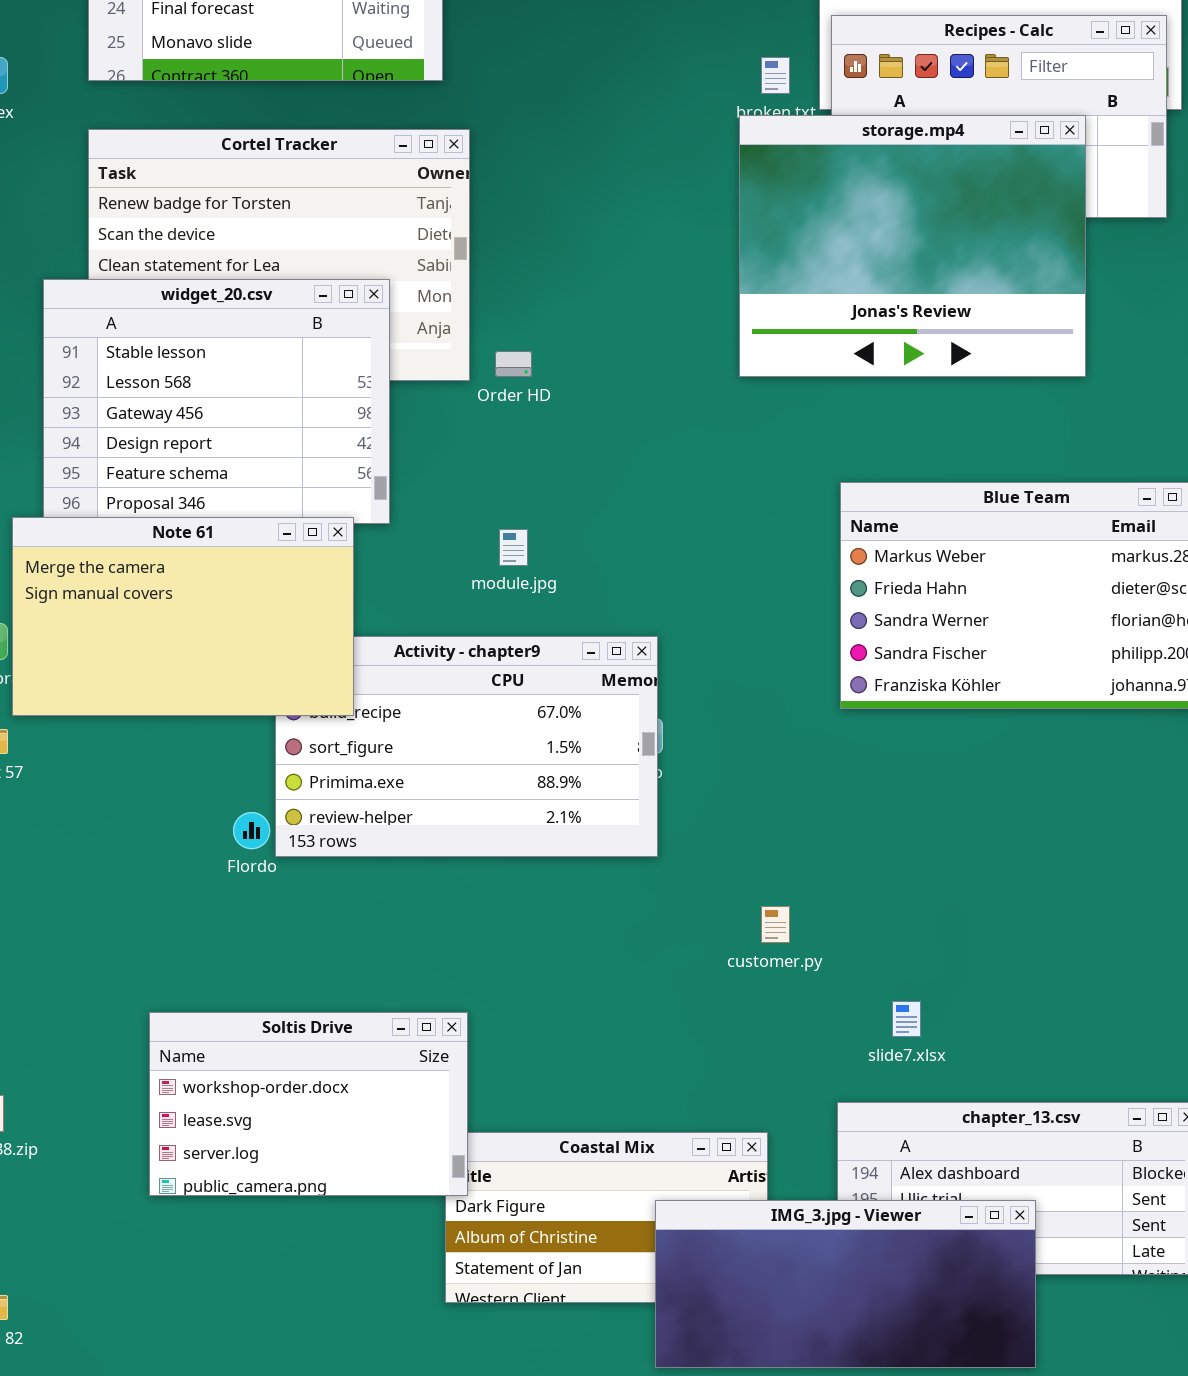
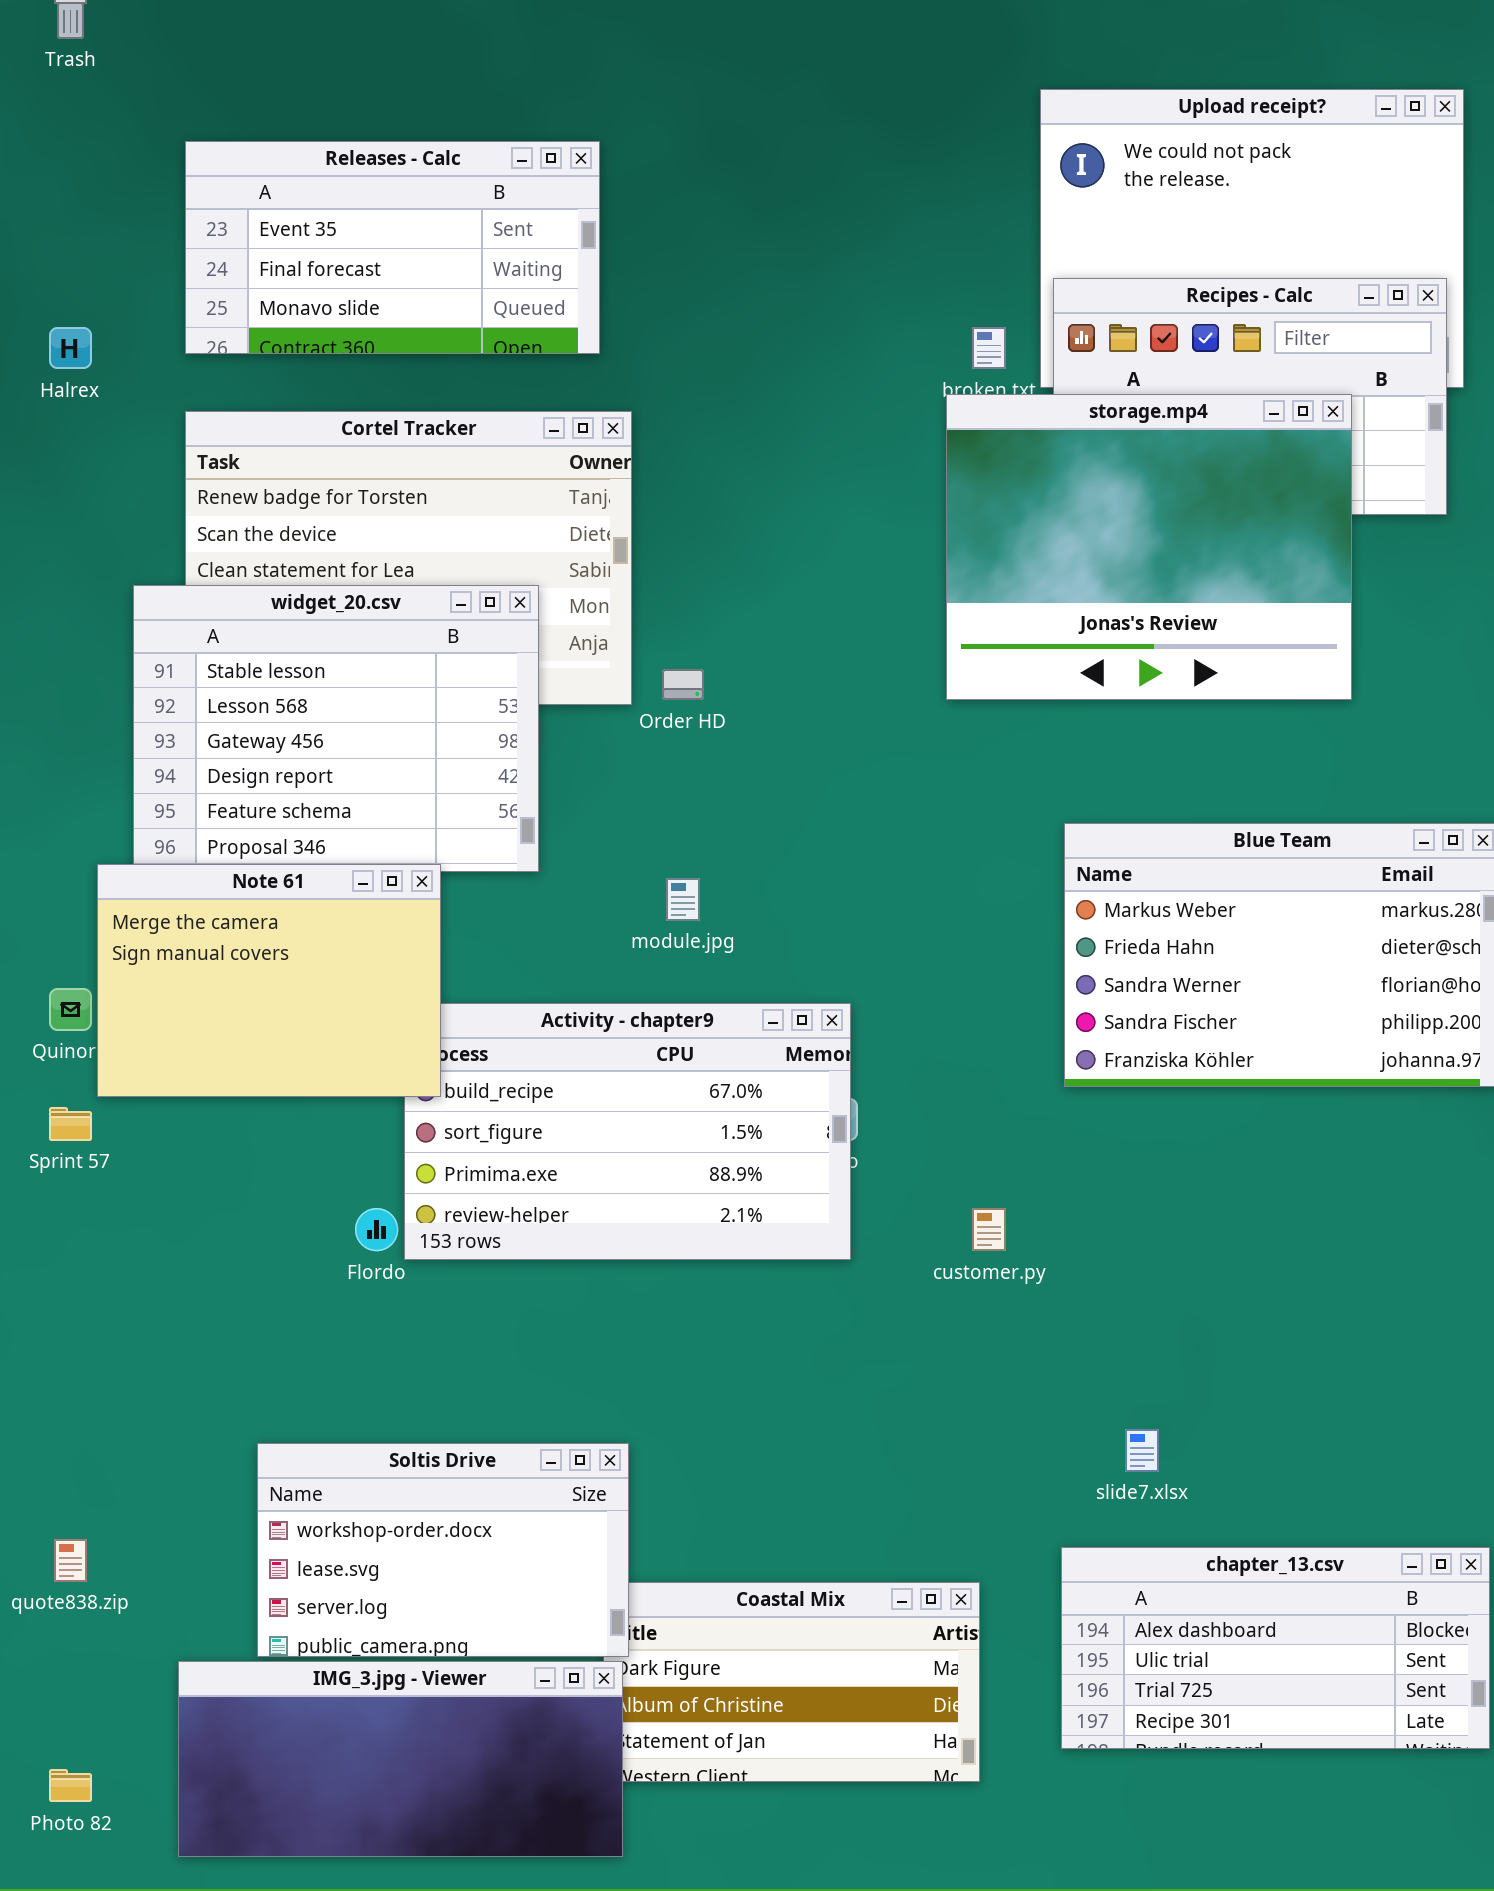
Note 61: [12,517,354,716] -> [97,864,441,1097], resized
customer.py: [761,906,790,943] -> [972,1208,1006,1251], moved
IMG_3.jpg - Viewer: [655,1200,1036,1368] -> [178,1661,623,1857], moved

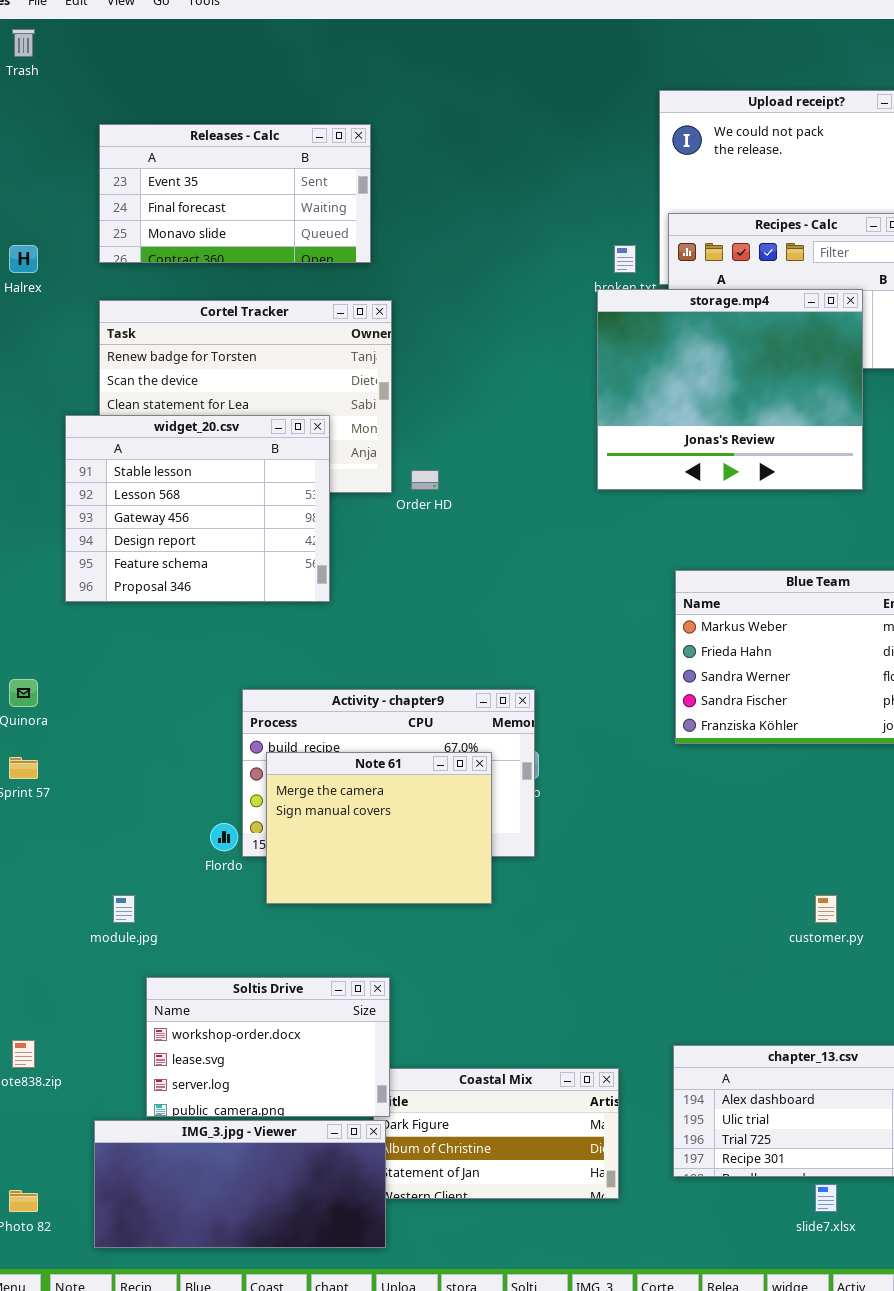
Note 61: [97,864,441,1097] -> [266,752,492,904], moved
module.jpg: [666,878,700,921] -> [113,895,135,923], moved
customer.py: [972,1208,1006,1251] -> [815,895,837,923], moved
slide7.xlsx: [1125,1429,1159,1472] -> [815,1184,837,1212], moved

